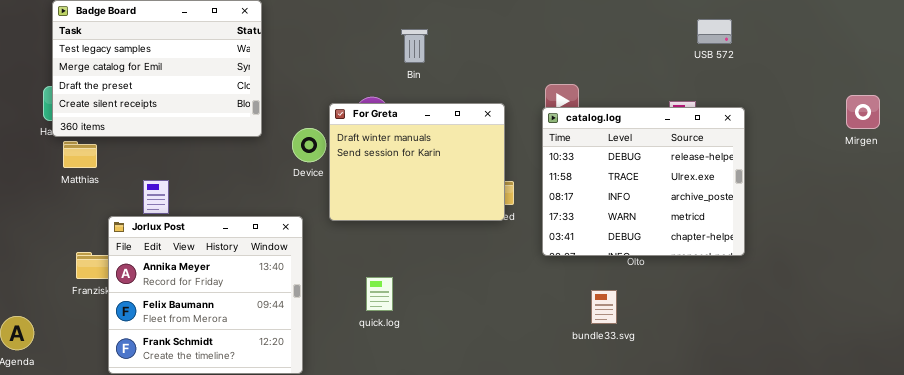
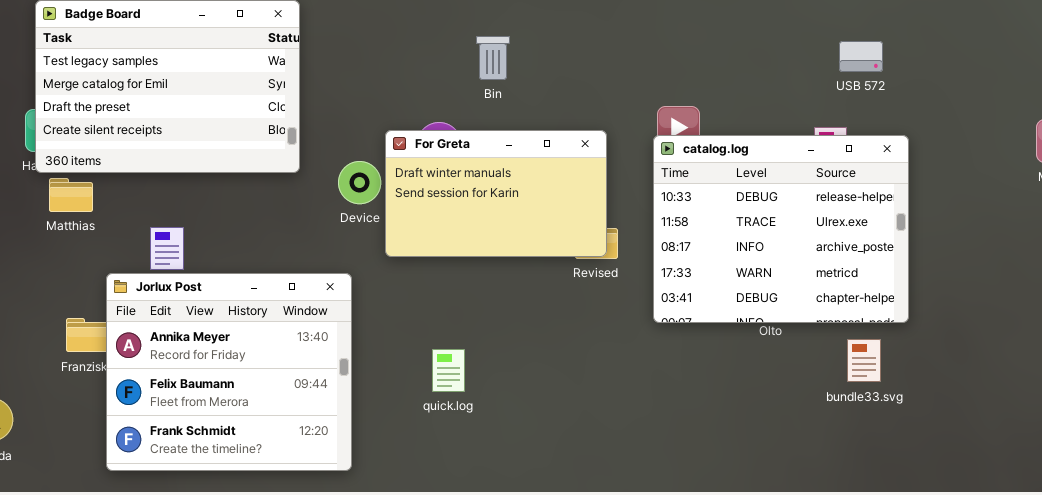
USB 572: [697,19,732,44] -> [839,41,883,72], moved
For Greta: [329,103,505,221] -> [385,130,607,257], resized
bundle33.svg: [591,290,617,324] -> [847,339,881,382], moved

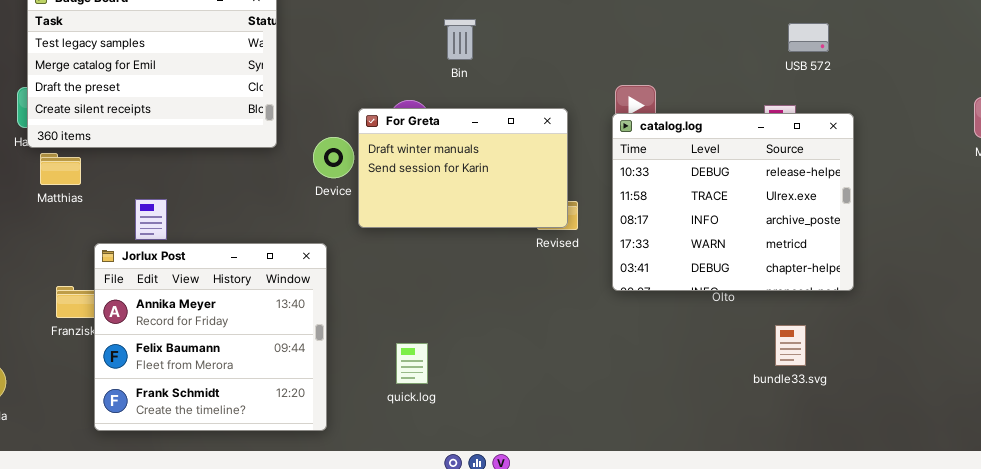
bundle33.svg: [847,339,881,382] -> [775,325,806,366], moved
quick.log: [432,349,465,392] -> [396,343,428,384], moved

